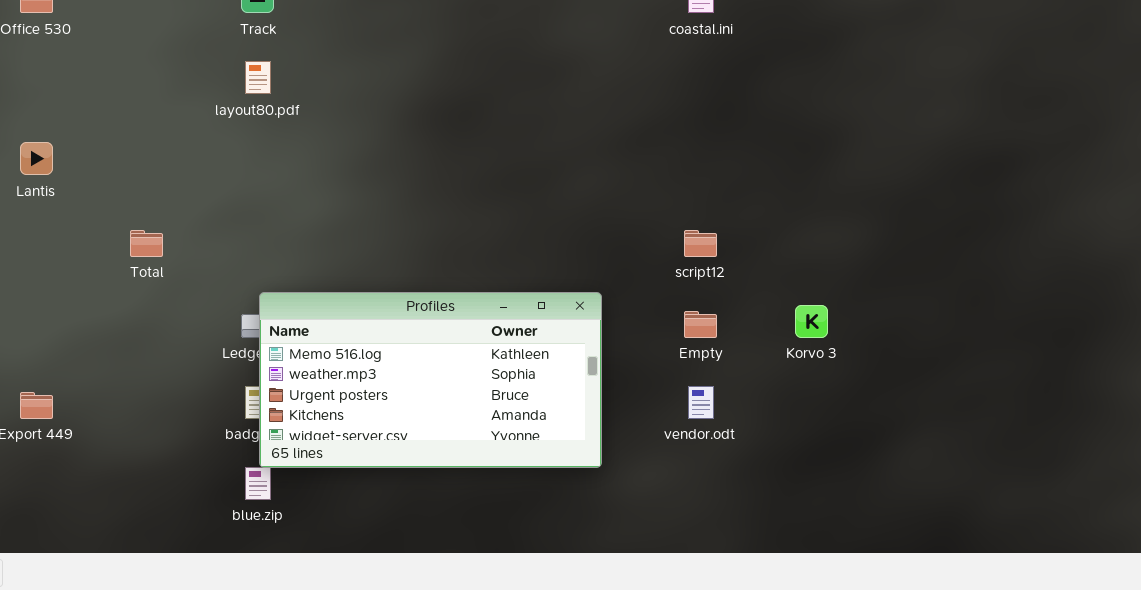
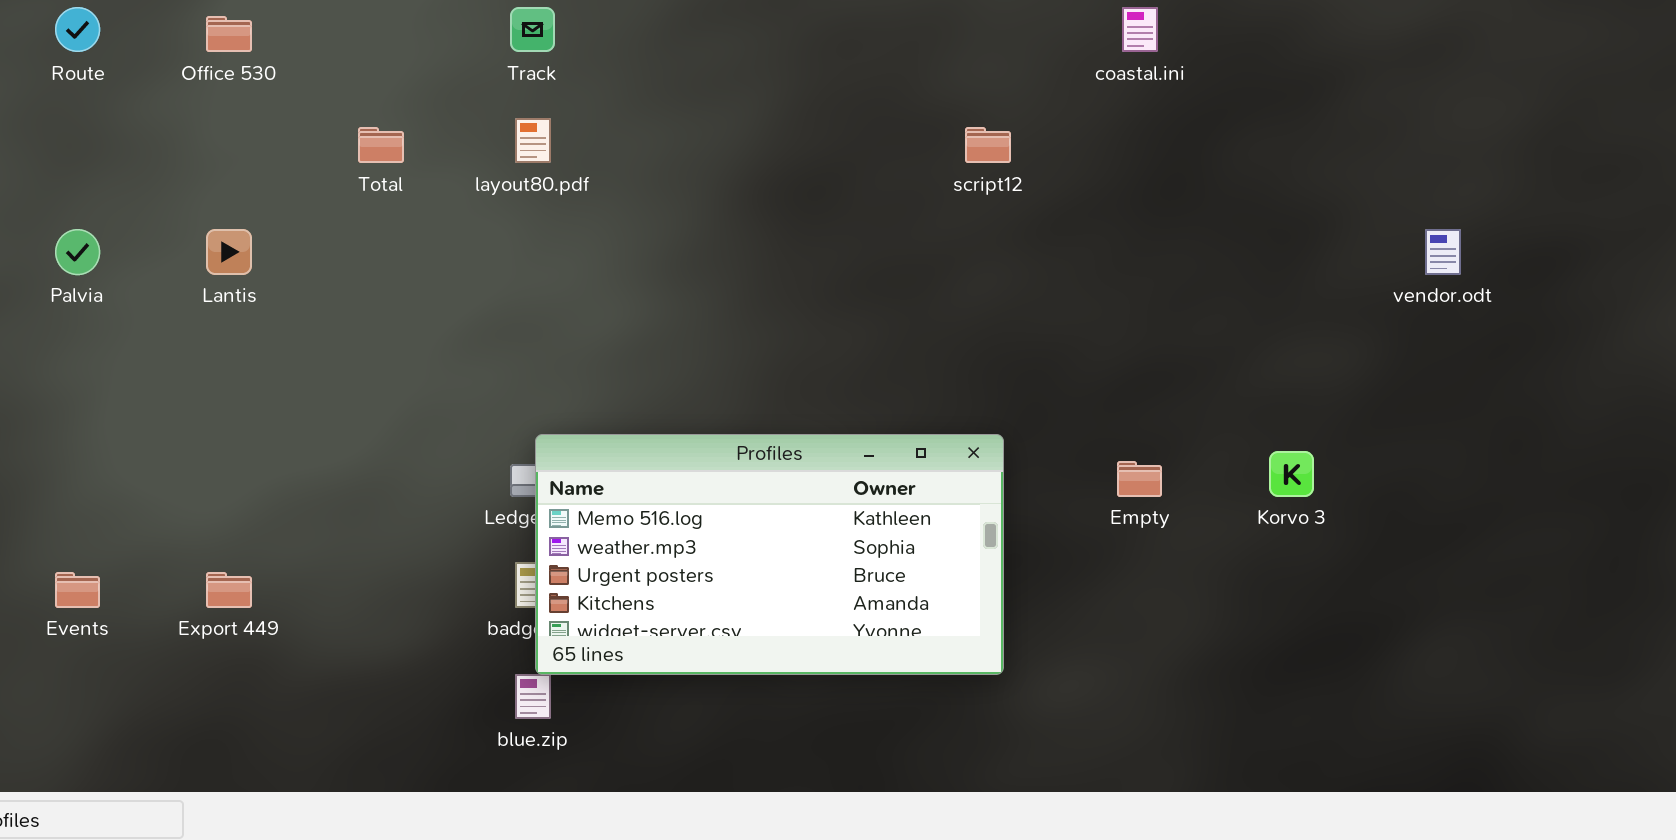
Total: [130,230,163,257] -> [358,127,404,163], moved
script12: [684,230,717,257] -> [965,127,1011,163], moved
vendor.odt: [688,386,714,419] -> [1425,229,1461,275], moved

